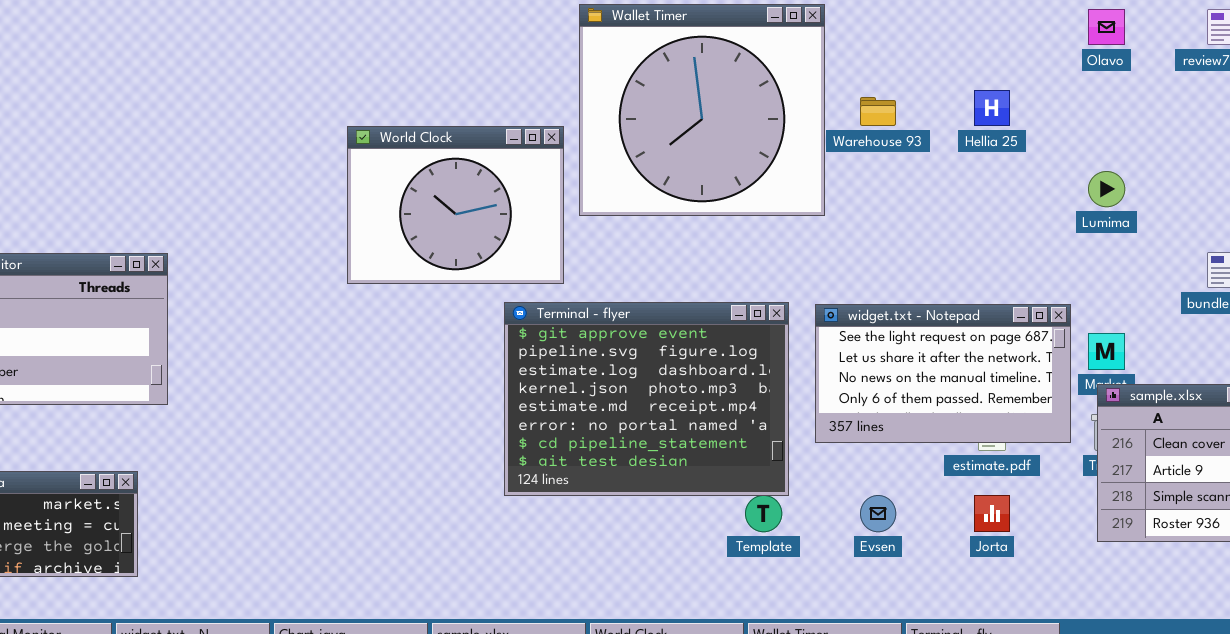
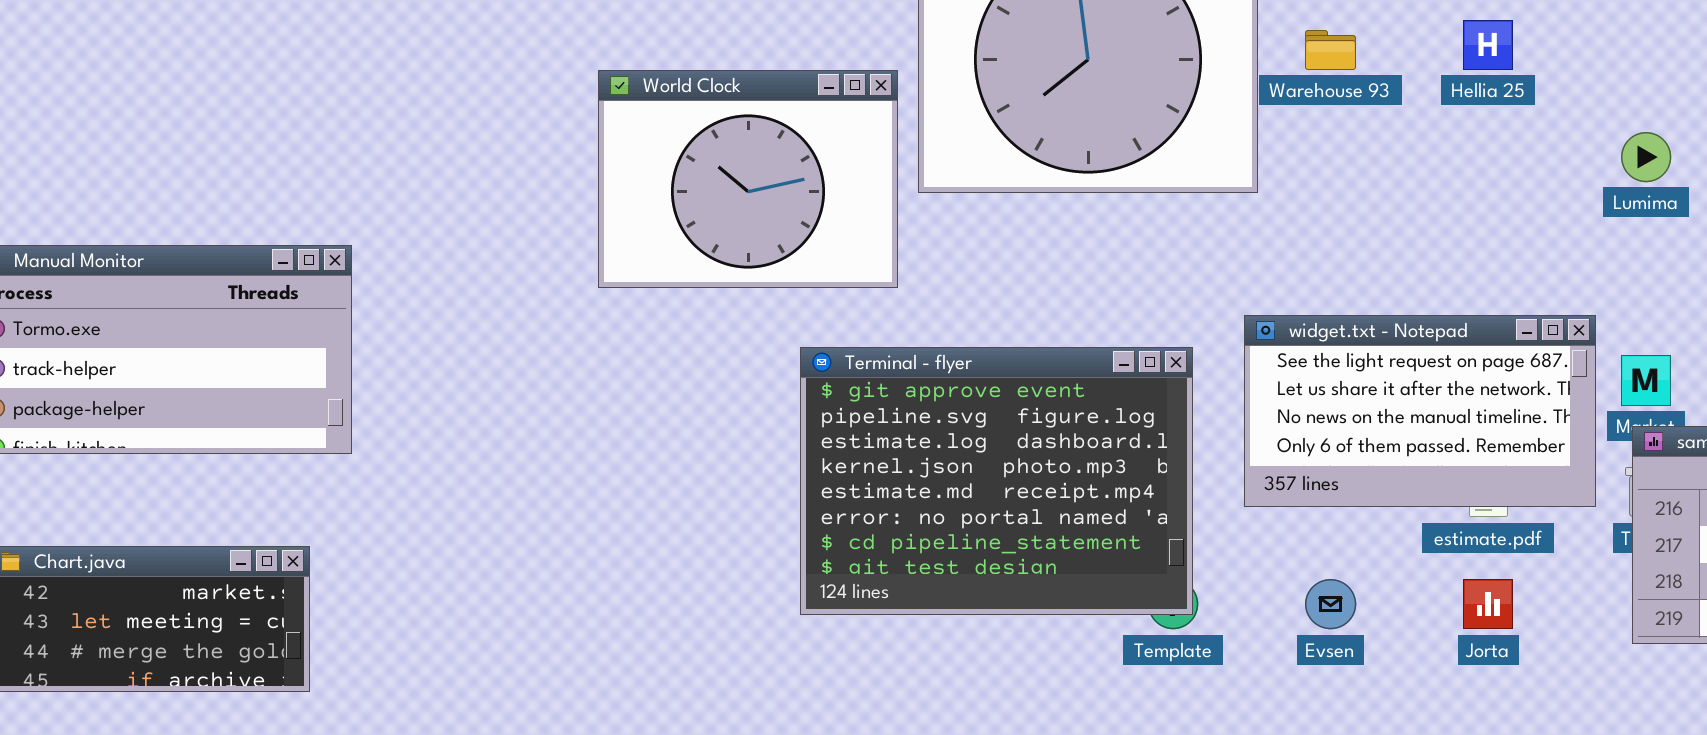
Terminal - flyer: [504,302,789,496] -> [800,347,1193,615], moved

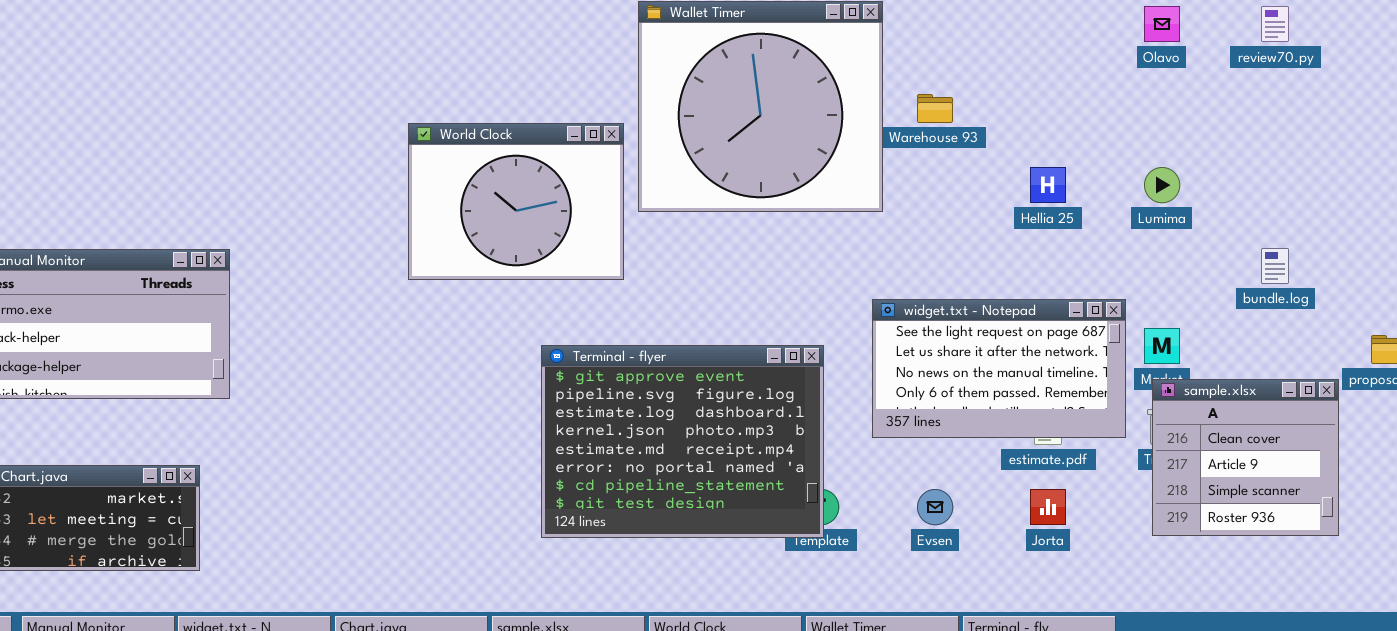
Hellia 25: [1463,20,1513,70] -> [1030,167,1066,203], moved
Terminal - flyer: [800,347,1193,615] -> [541,345,824,538], moved

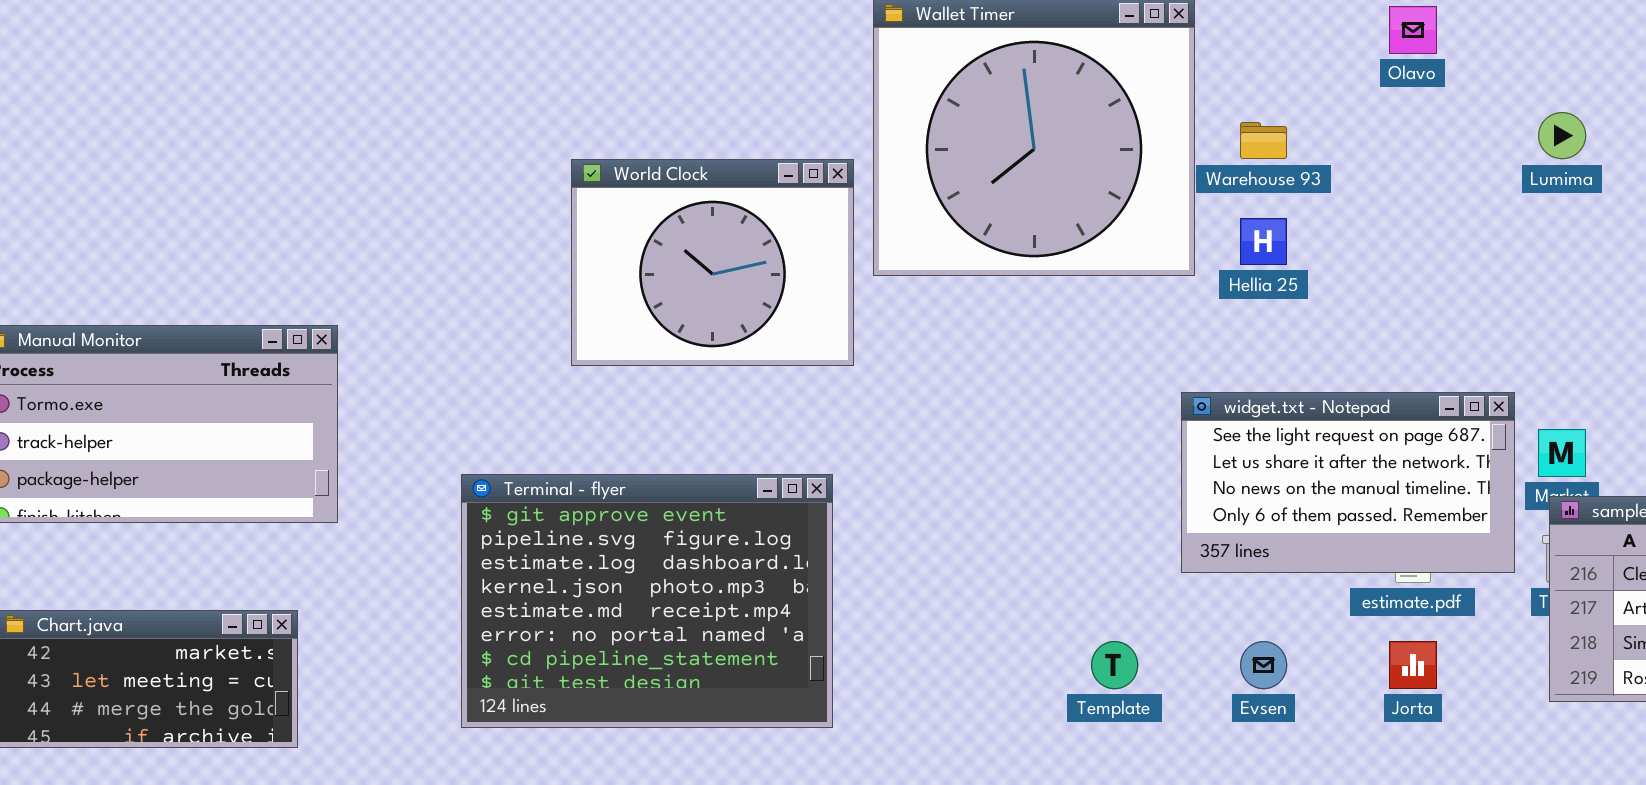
Olavo: [1144,6,1180,42] -> [1389,6,1437,54], moved
Hellia 25: [1030,167,1066,203] -> [1240,218,1287,265], moved
Lumima: [1144,167,1180,203] -> [1538,112,1586,159], moved
Terminal - flyer: [541,345,824,538] -> [461,474,833,728], moved

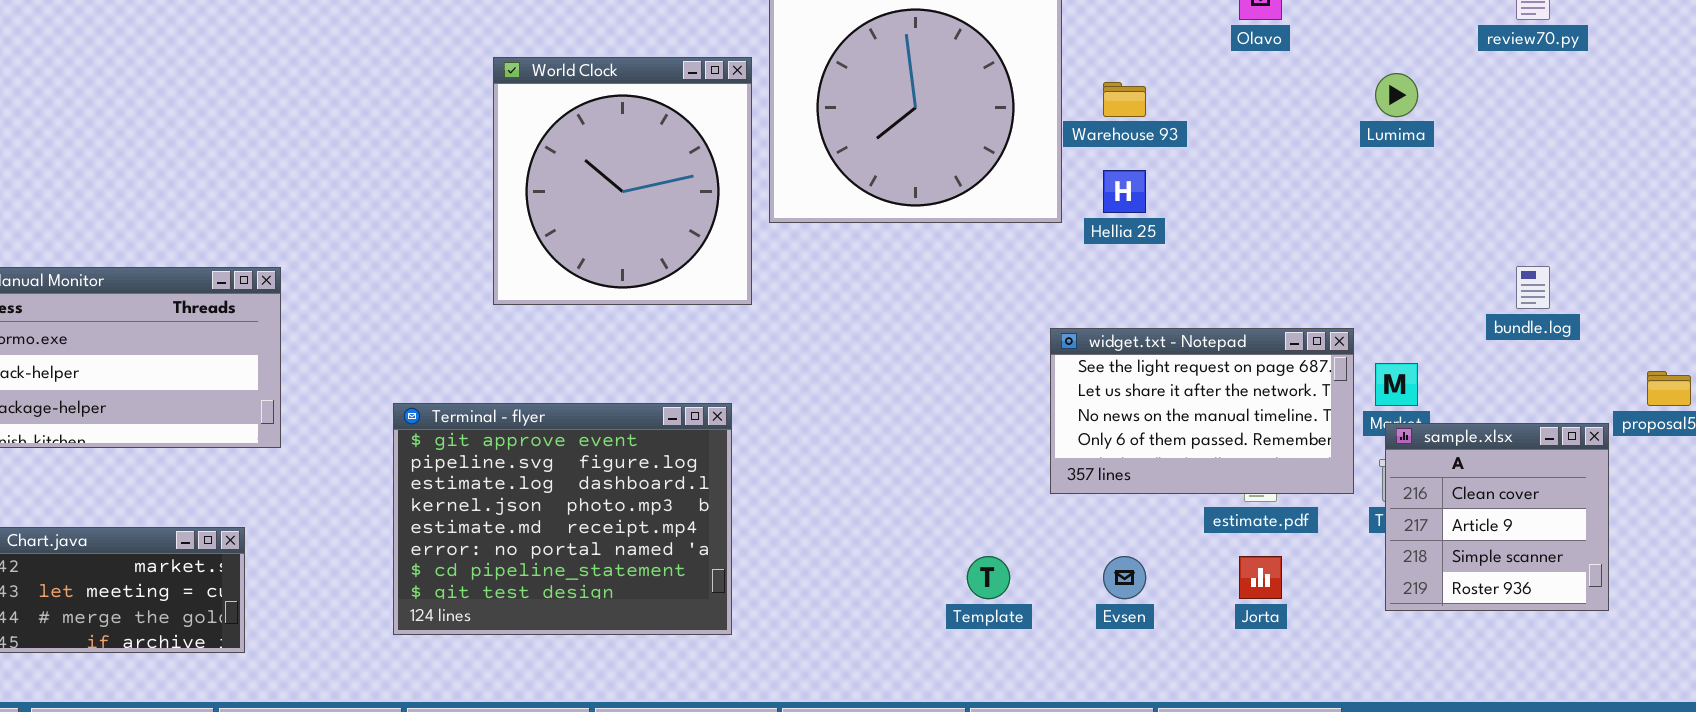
World Clock: [571,159,854,366] -> [493,57,752,305], resized

